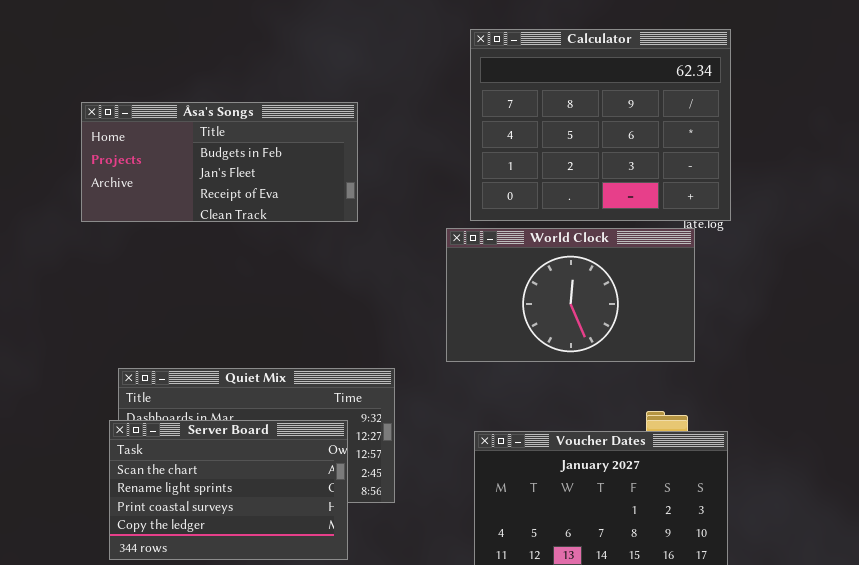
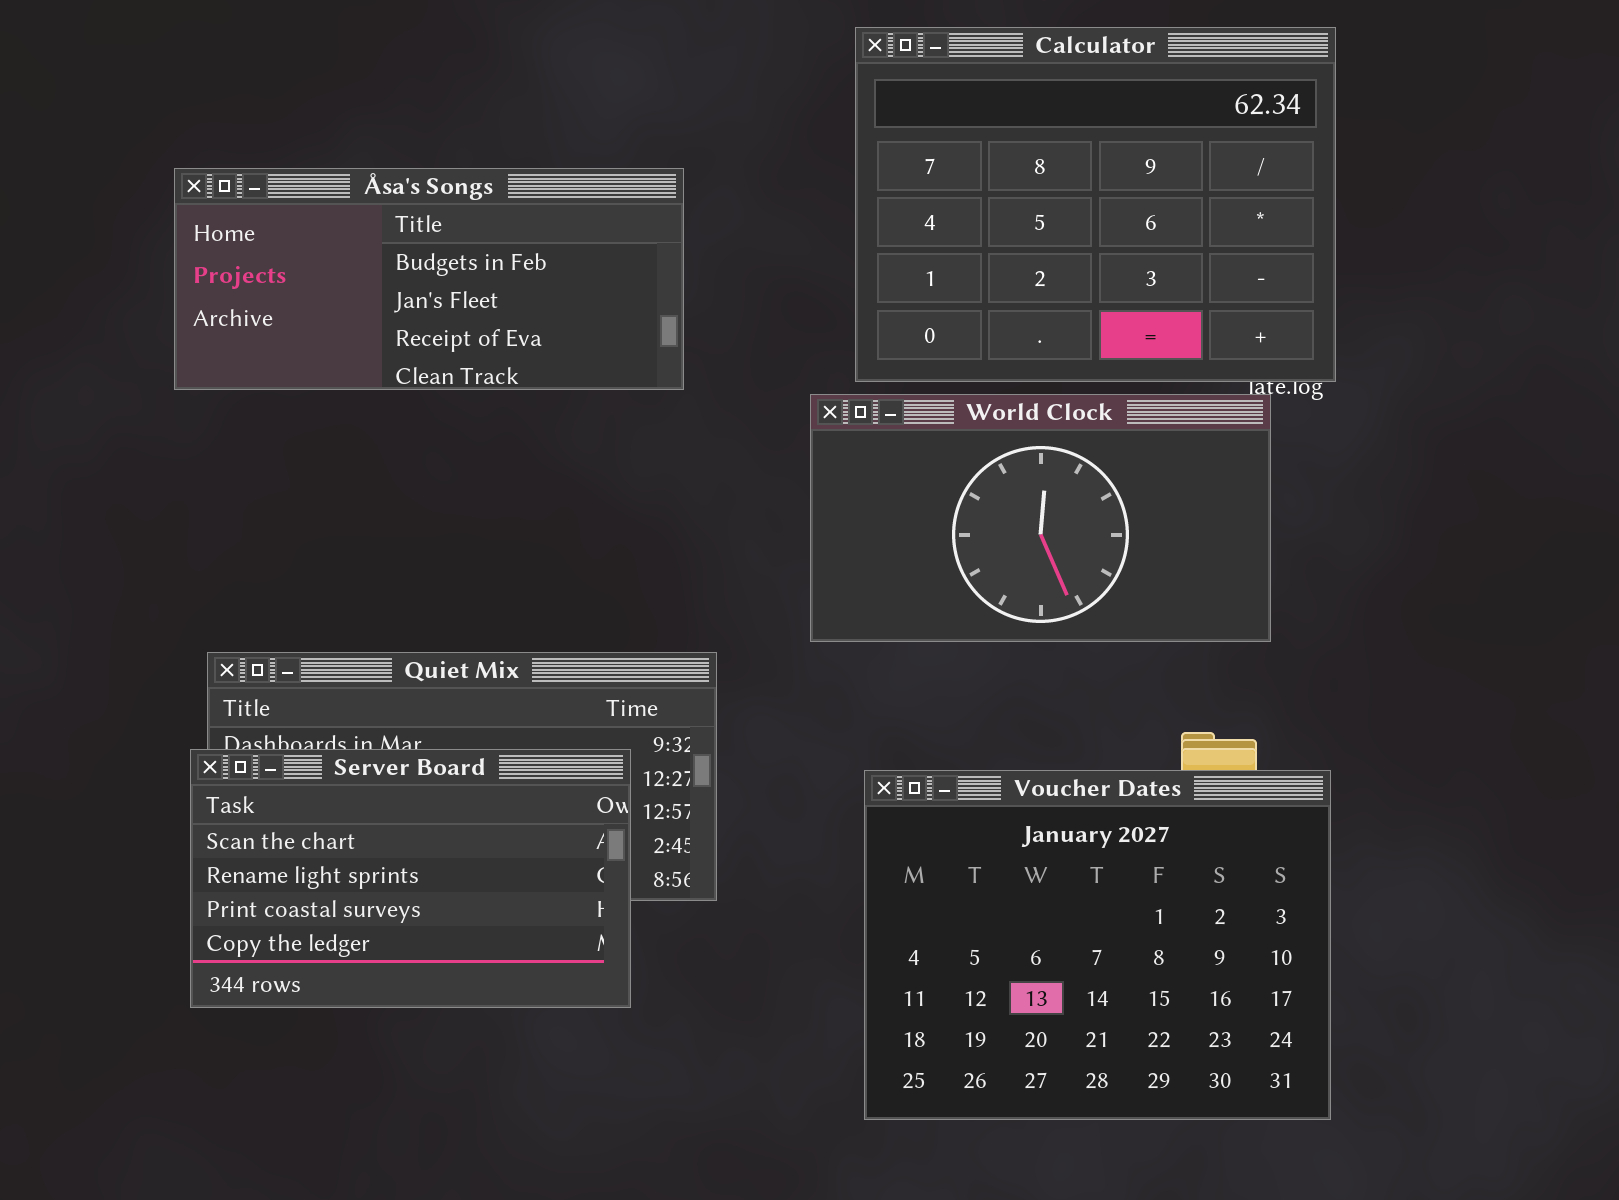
Åsa's Songs: [81,102,358,222] -> [174,168,684,390], moved

